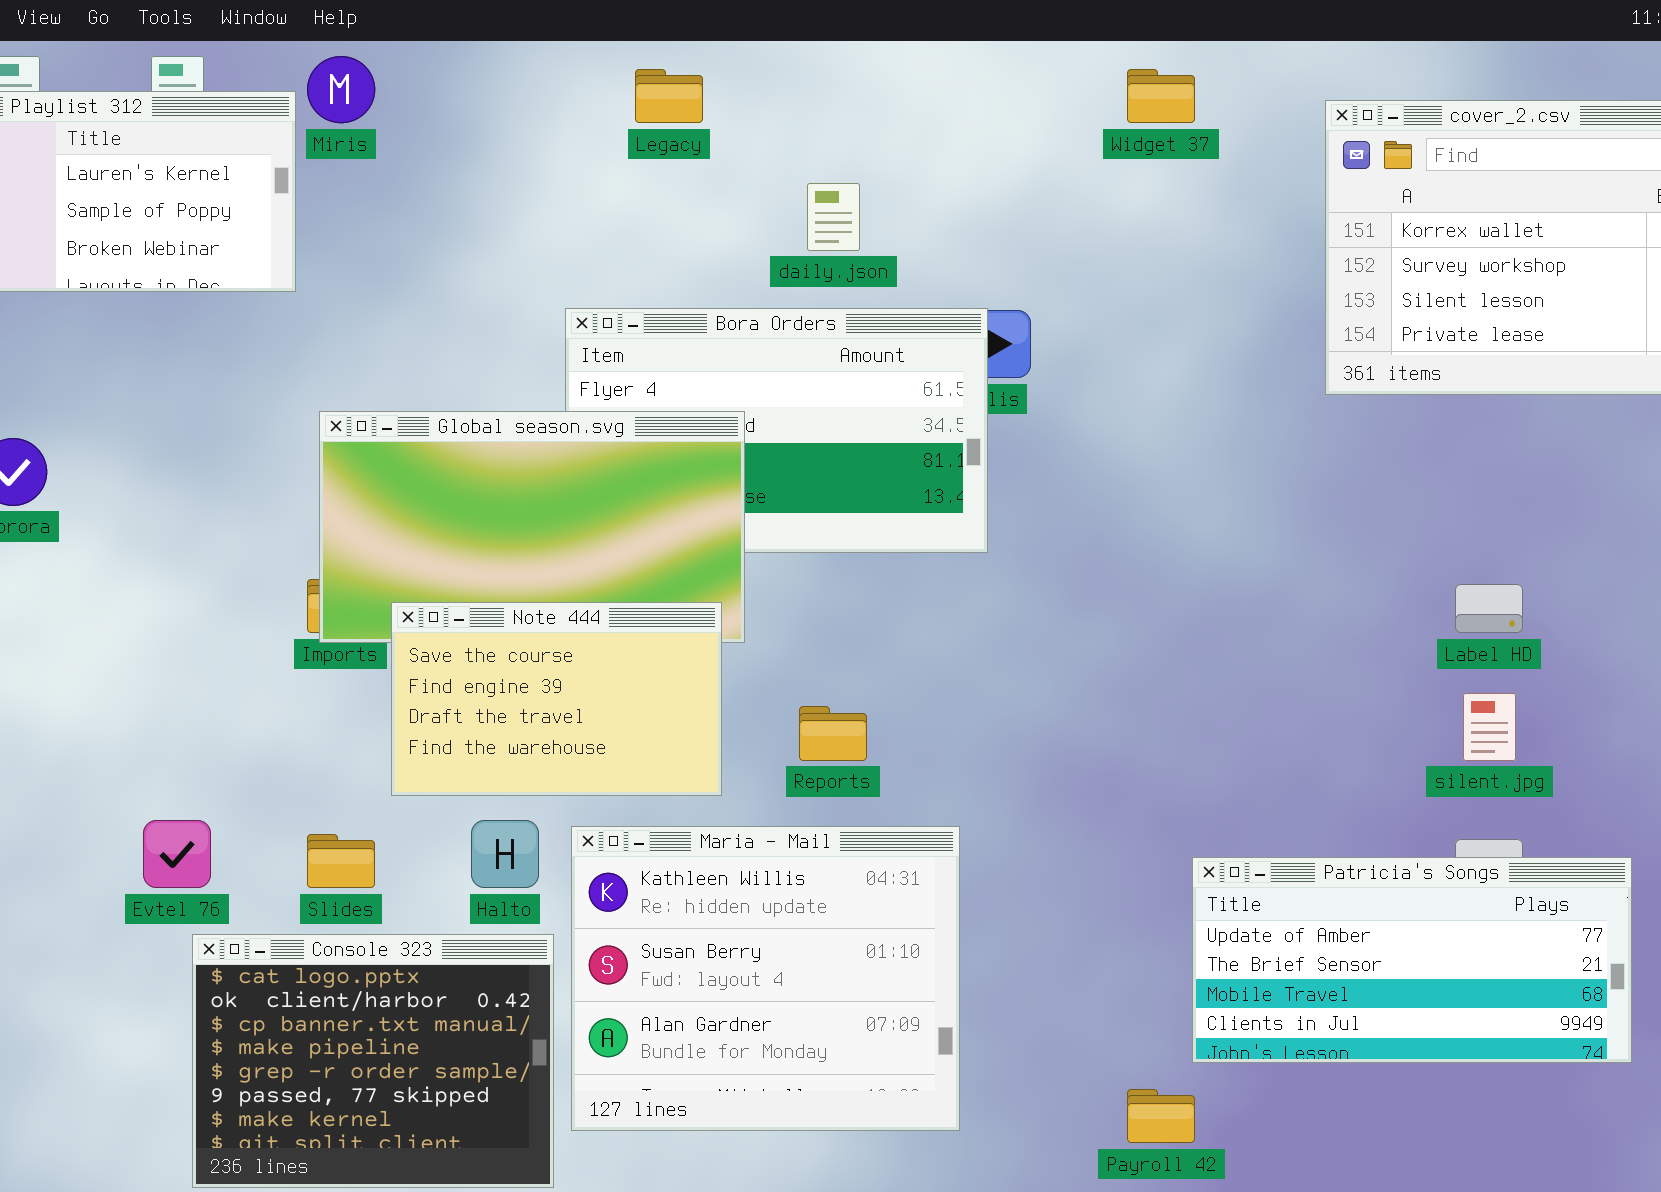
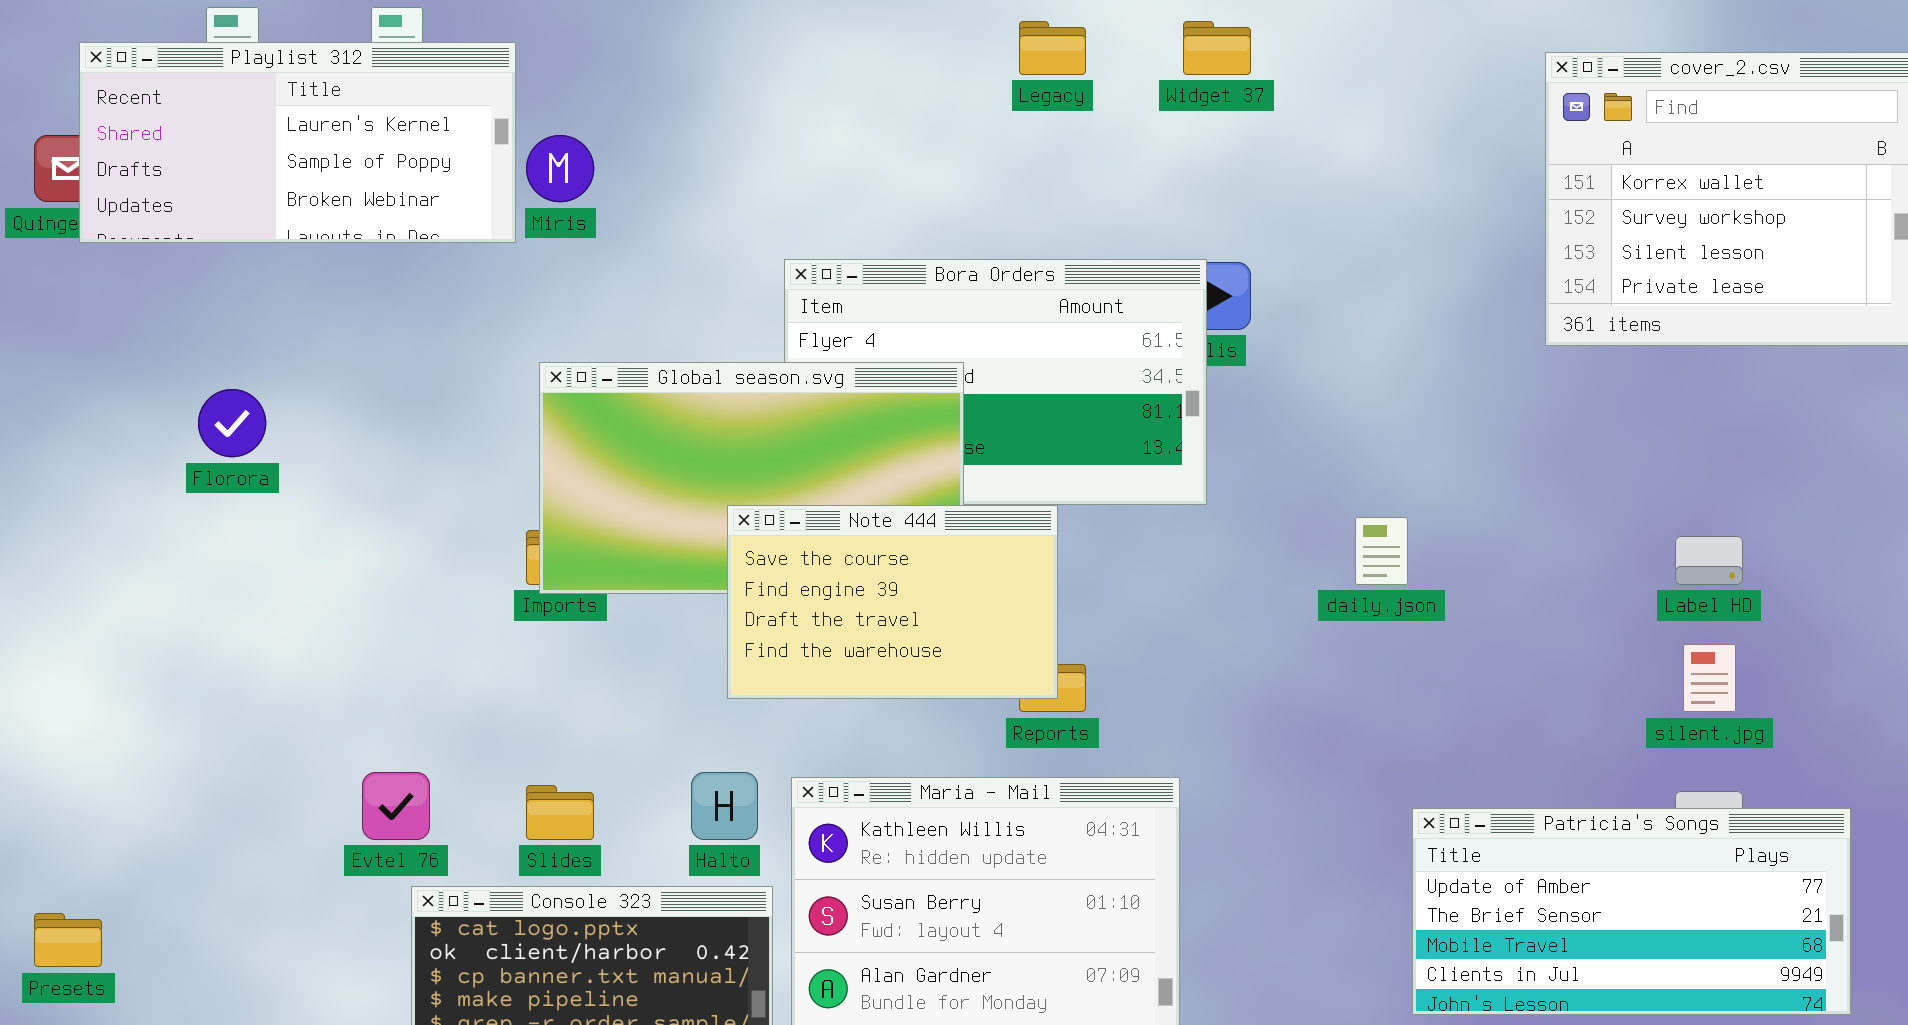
Miris: [307,56,375,123] -> [526,135,594,202], moved
Legacy: [635,69,703,123] -> [1019,21,1086,75], moved
Widget 37: [1127,69,1195,123] -> [1183,21,1251,75], moved
daily.json: [807,183,860,251] -> [1355,517,1408,585], moved
Note 444: [391,602,722,796] -> [727,505,1058,699], moved

